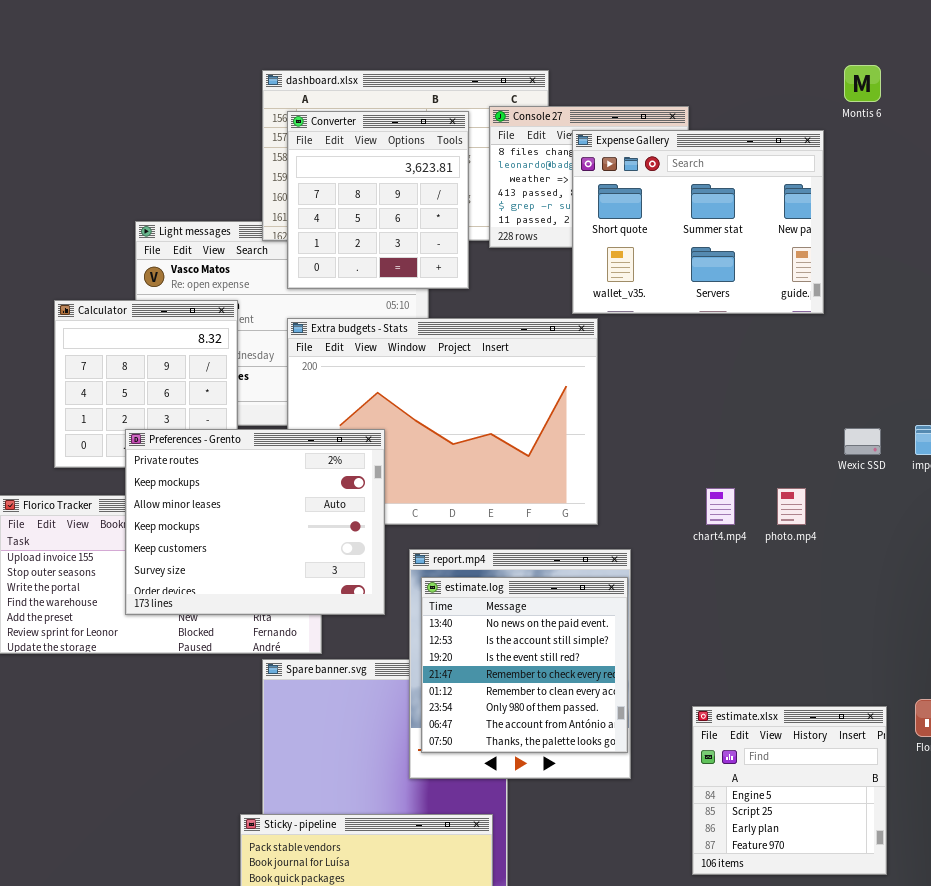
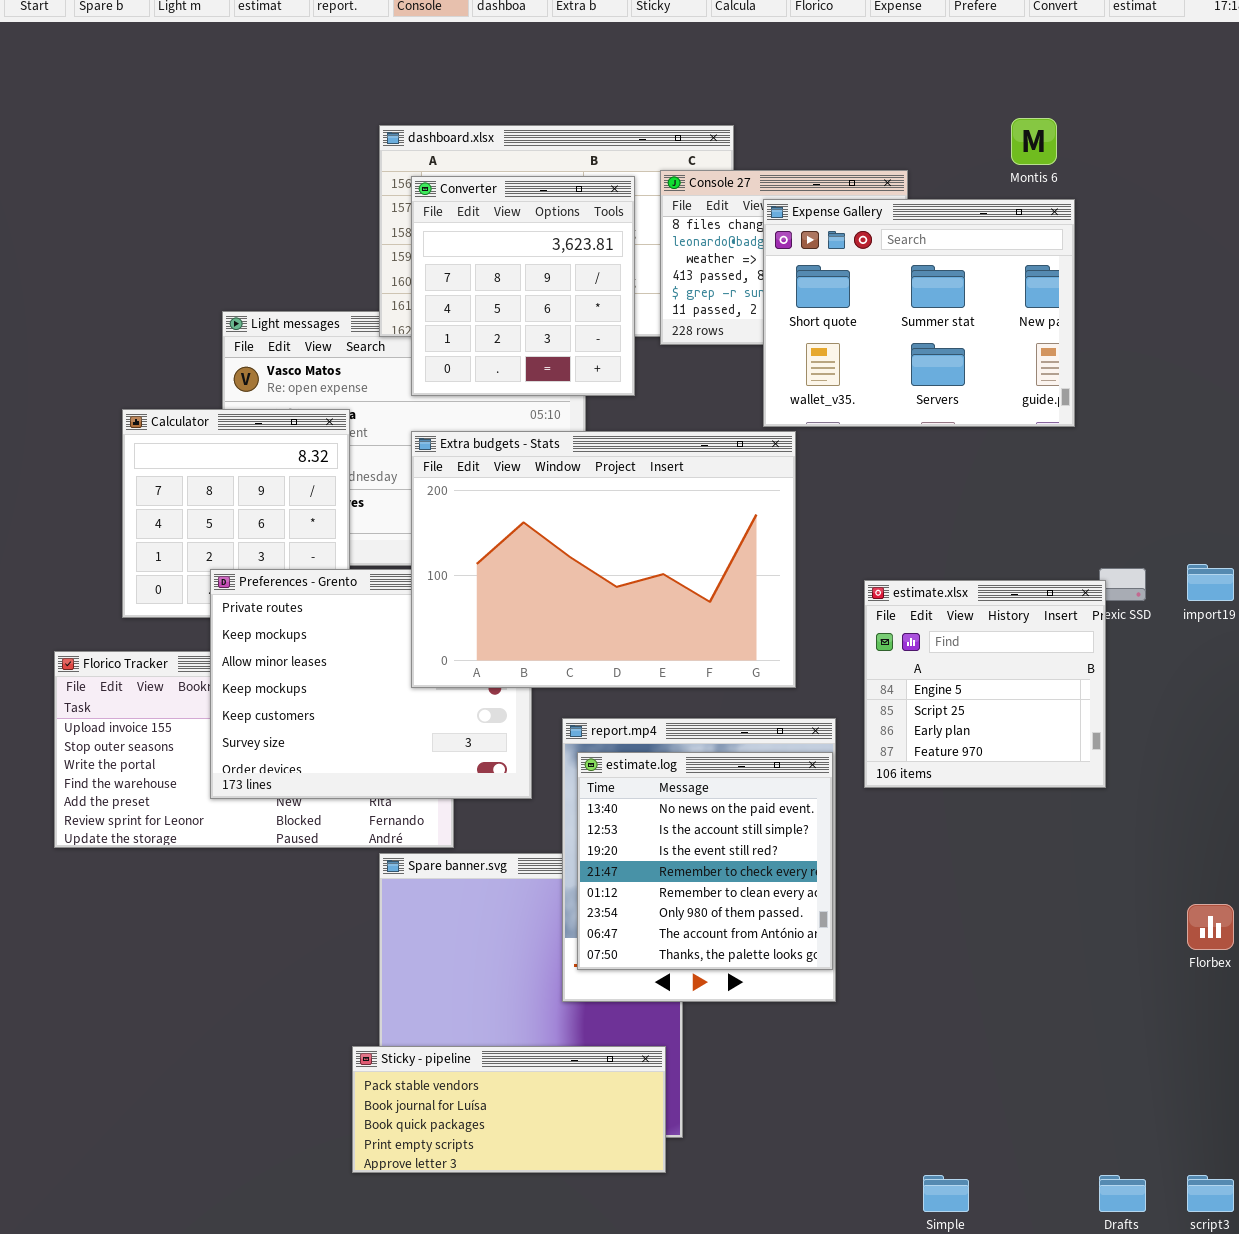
Montis 6: [844,65,881,102] -> [1011,118,1057,165], moved
Extra budgets - Stats: [287,318,598,525] -> [411,431,796,688], raised
estimate.xlsx: [692,706,887,875] -> [864,580,1106,788], moved

